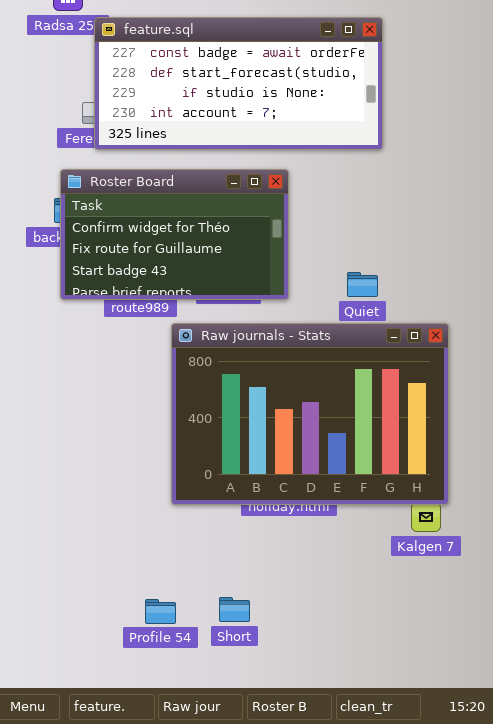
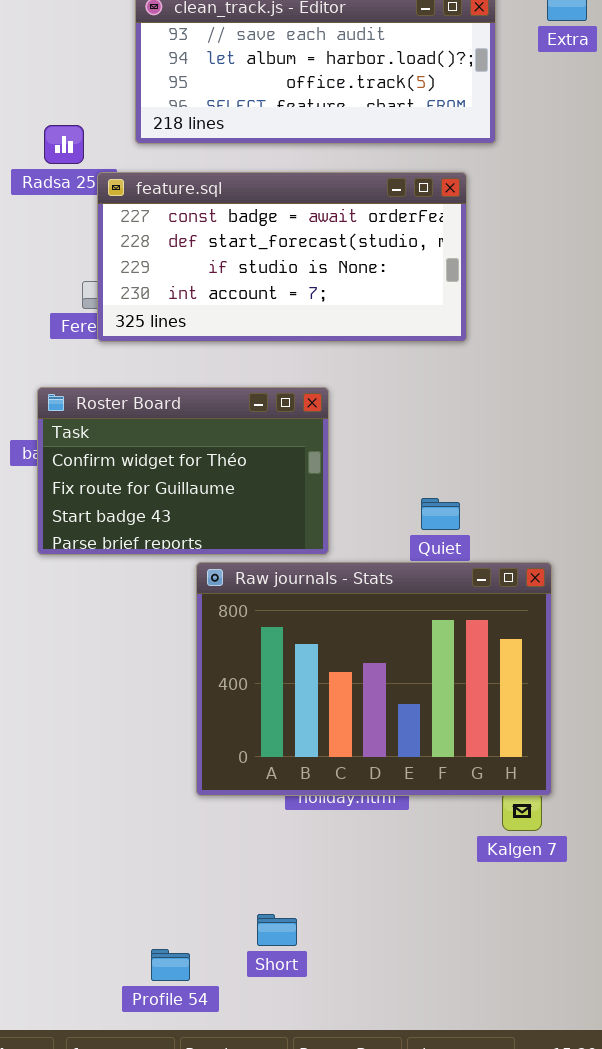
Roster Board: [60,169,289,300] -> [37,387,329,555], moved
Profile 54: [145,599,176,624] -> [151,949,190,981], moved

